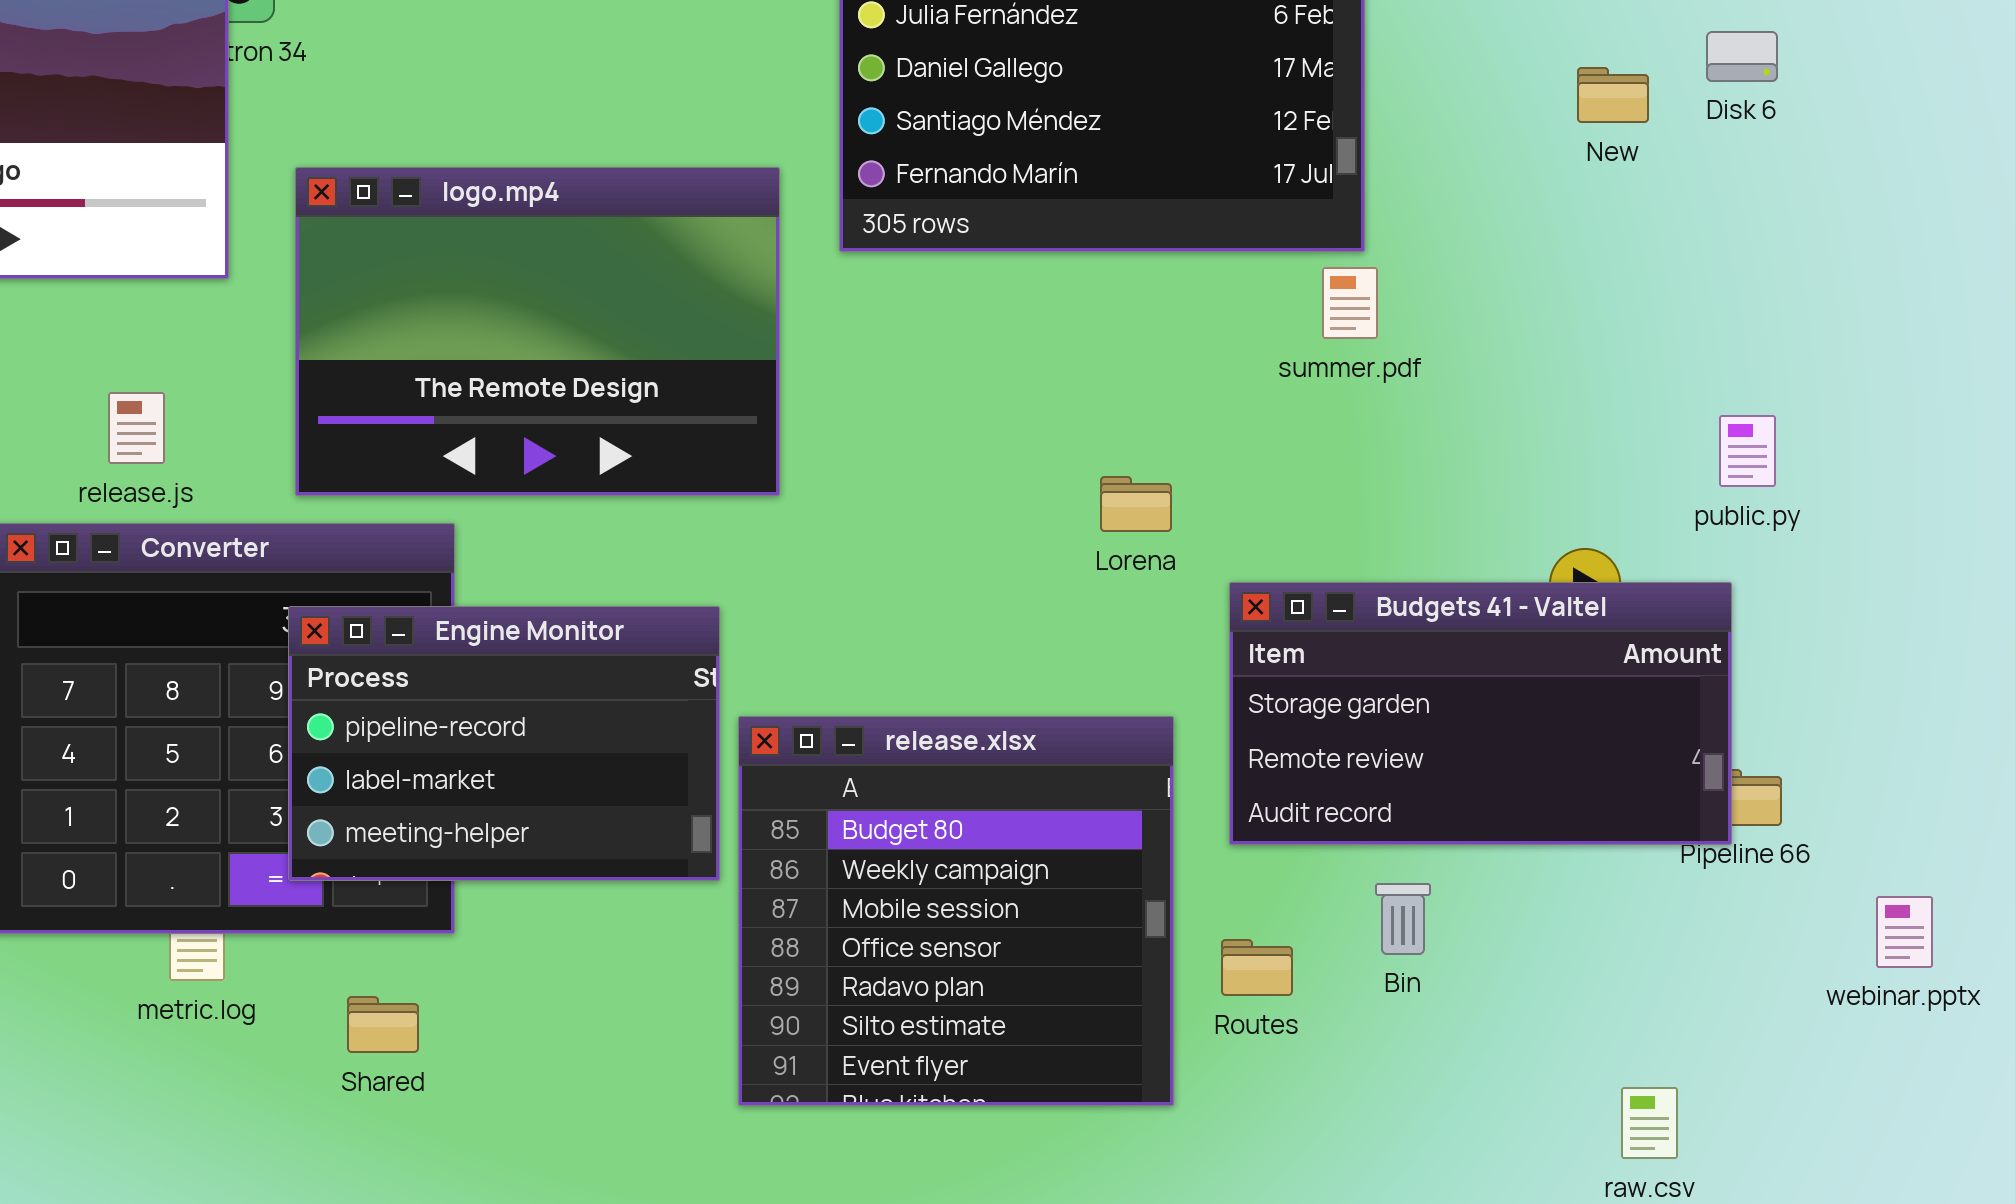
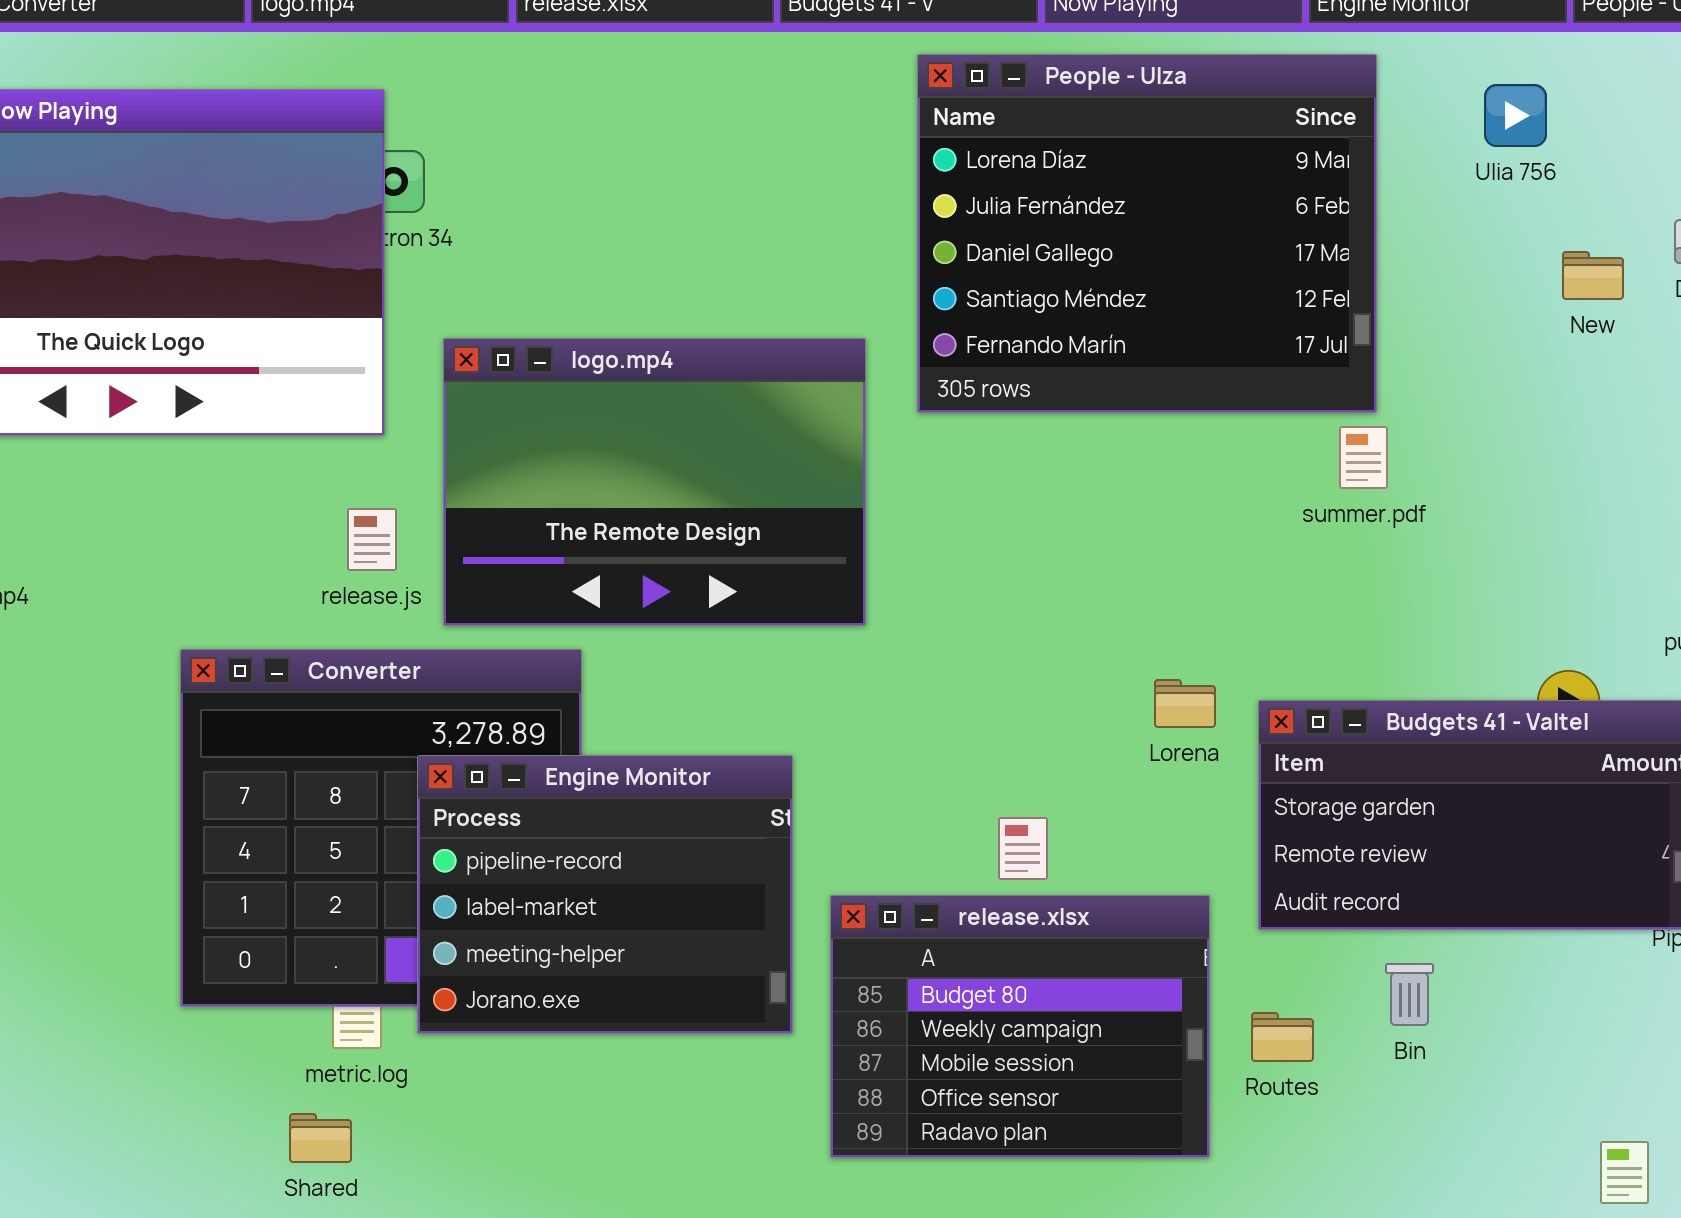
release.js: [108,392,165,464] -> [347,508,397,571], moved
Lorena: [1100,476,1172,532] -> [1154,679,1216,728], moved
Engine Monitor: [288,606,720,881] -> [417,755,793,1034], moved, resized
release.xlsx: [738,716,1174,1106] -> [830,895,1210,1158], resized
Shared: [347,996,419,1053] -> [289,1113,352,1163], moved

